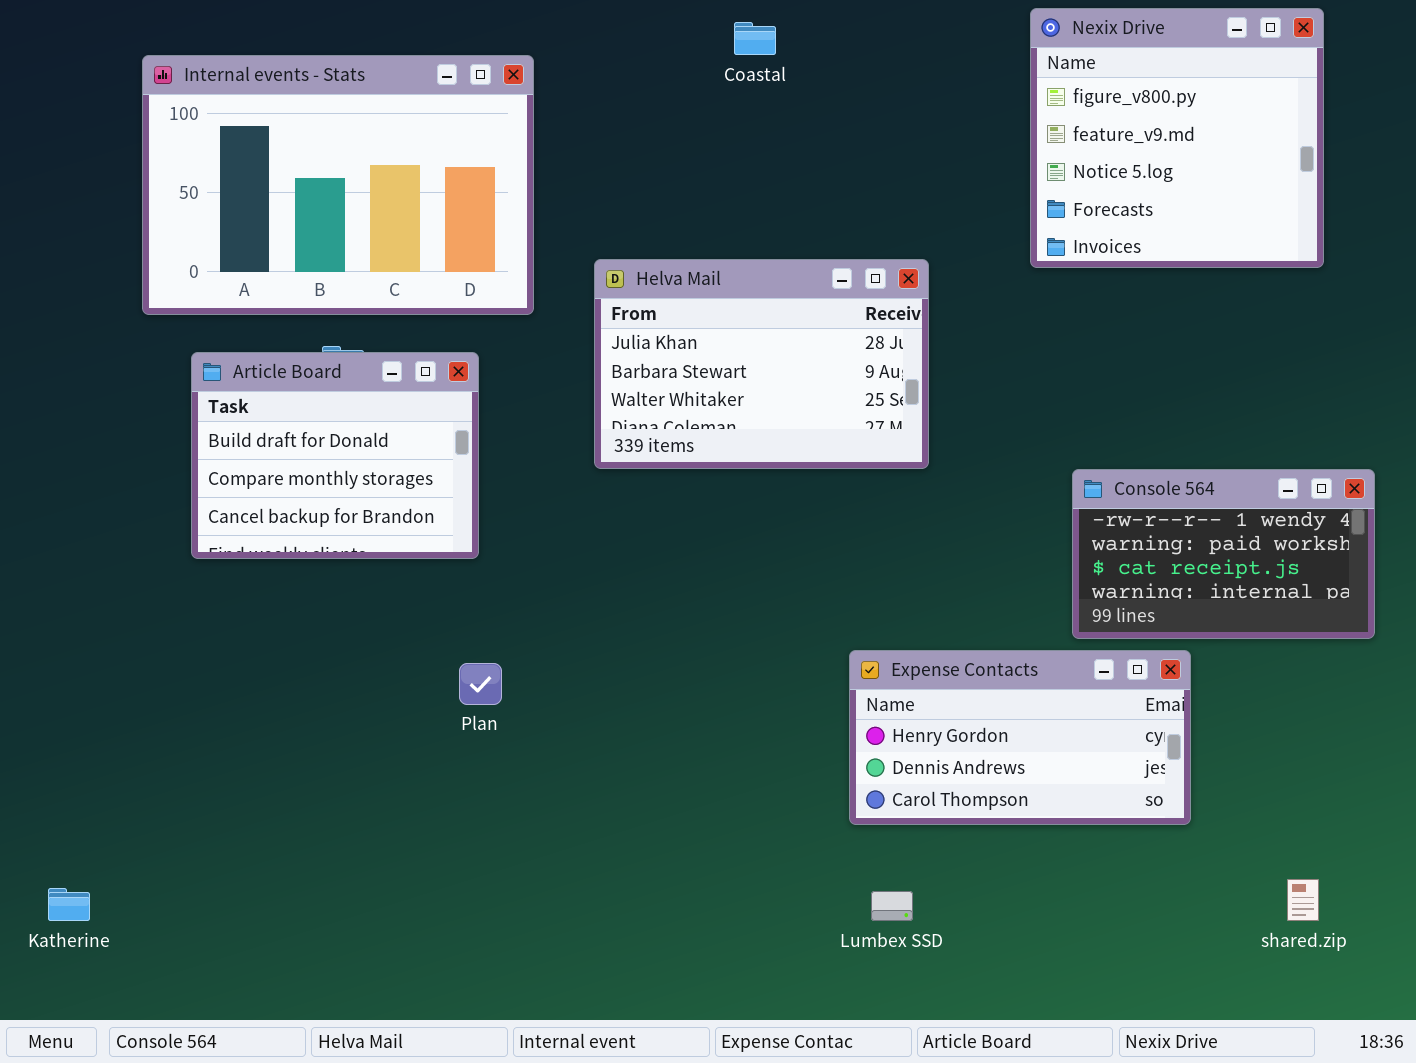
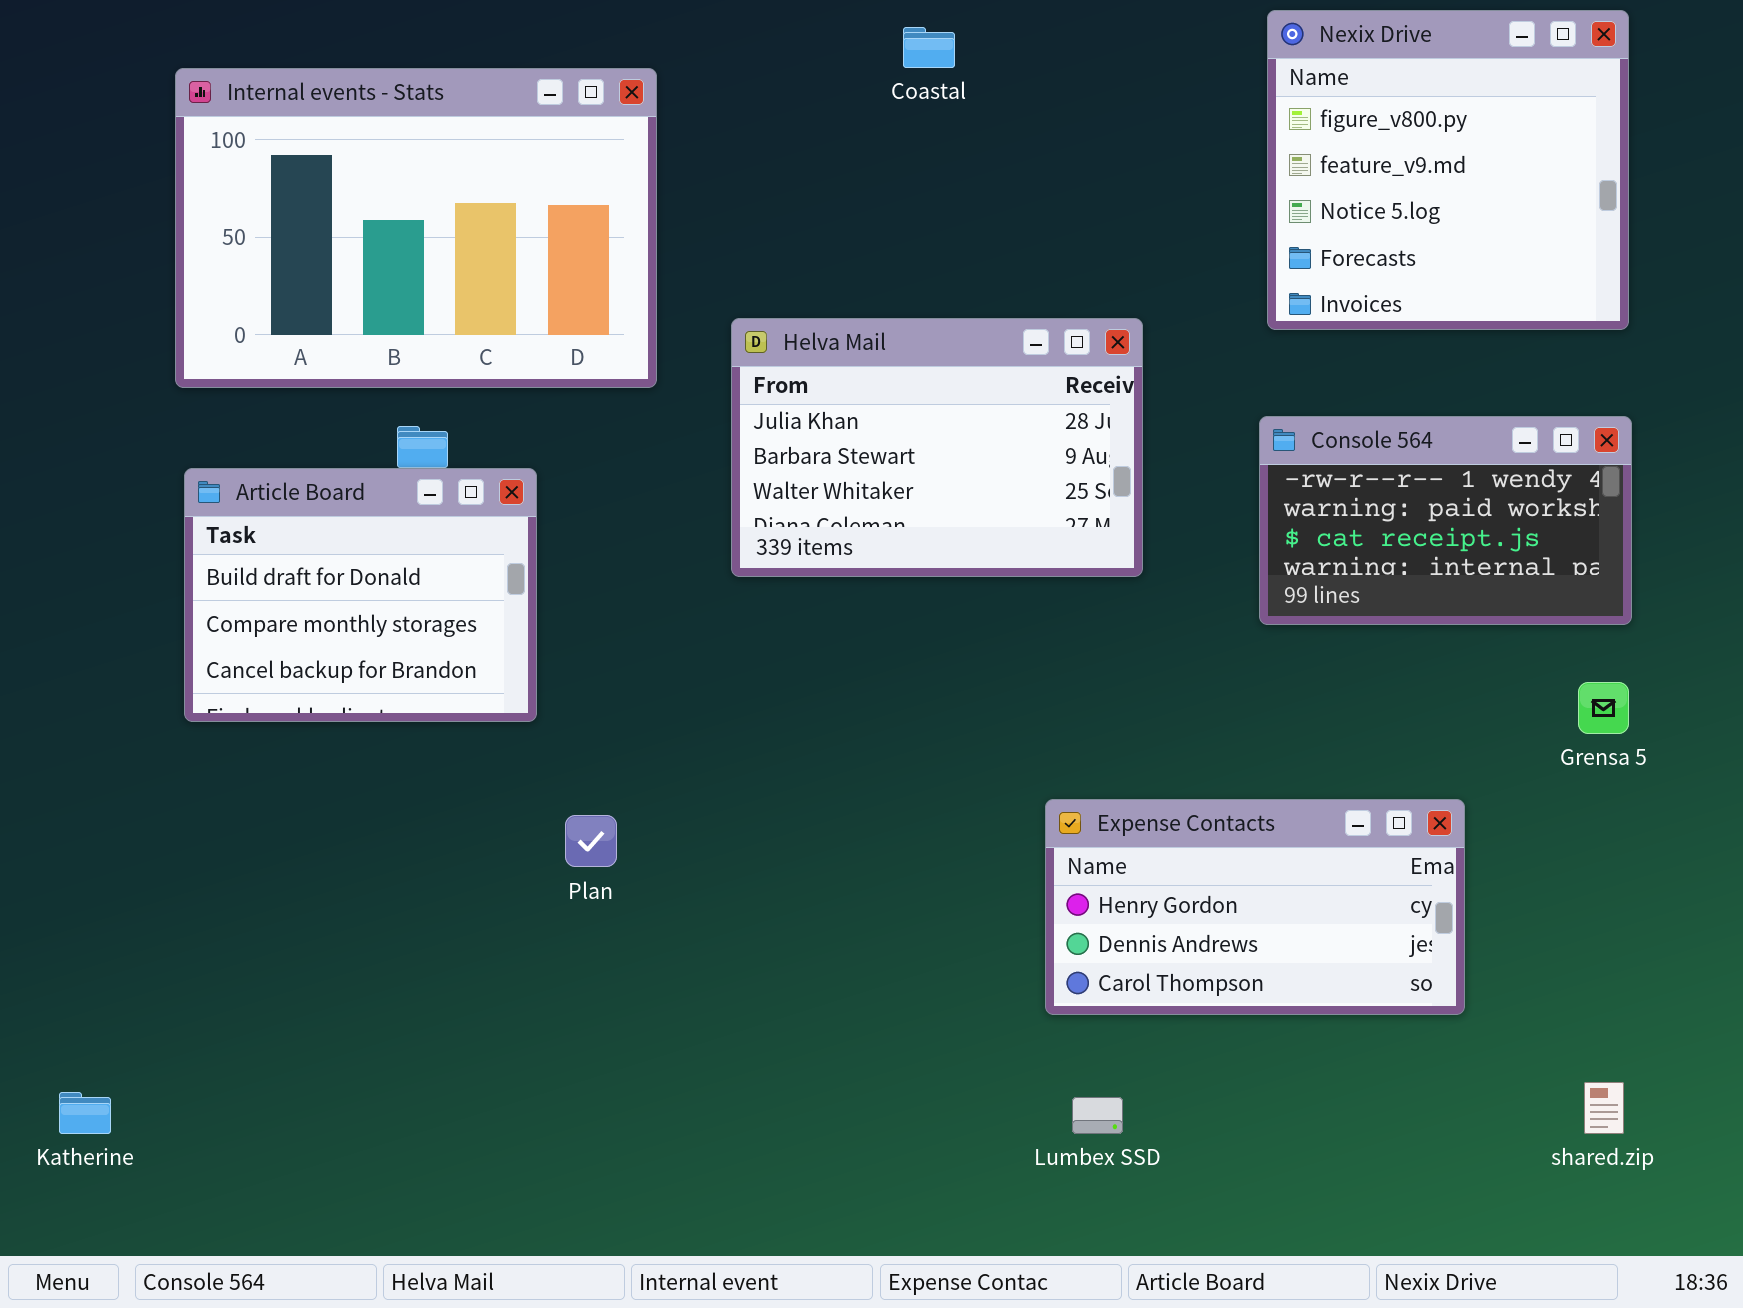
Article Board: [191,352,479,559] -> [184,468,537,722], moved
Console 564: [1072,469,1375,639] -> [1259,416,1632,625], moved

